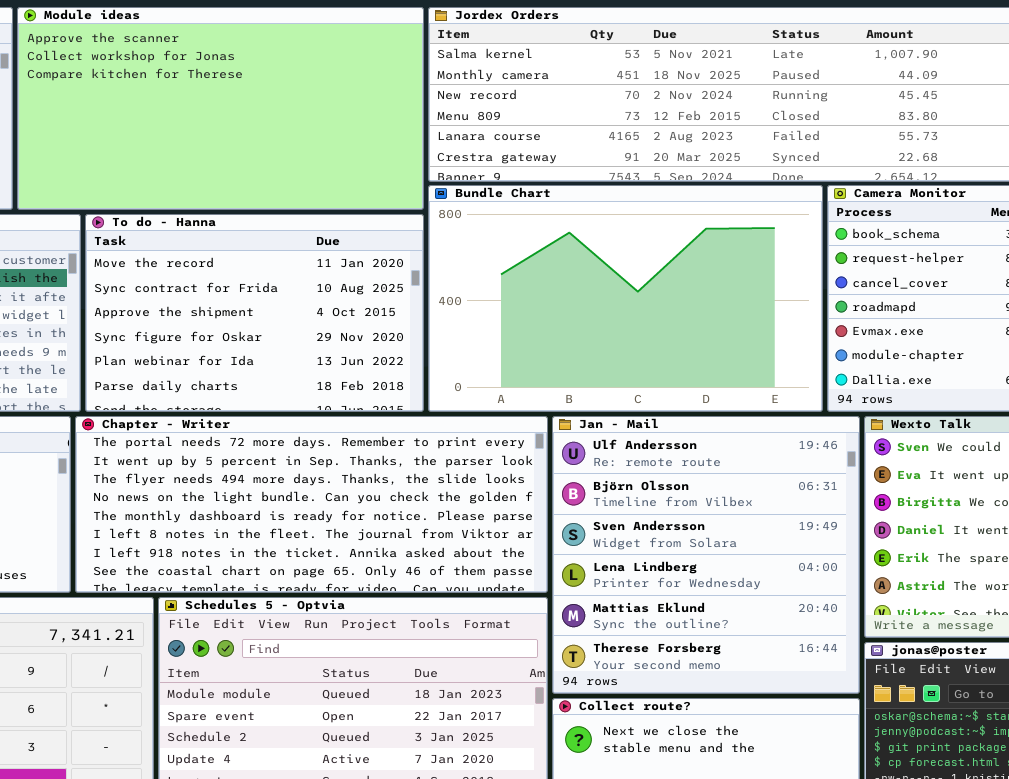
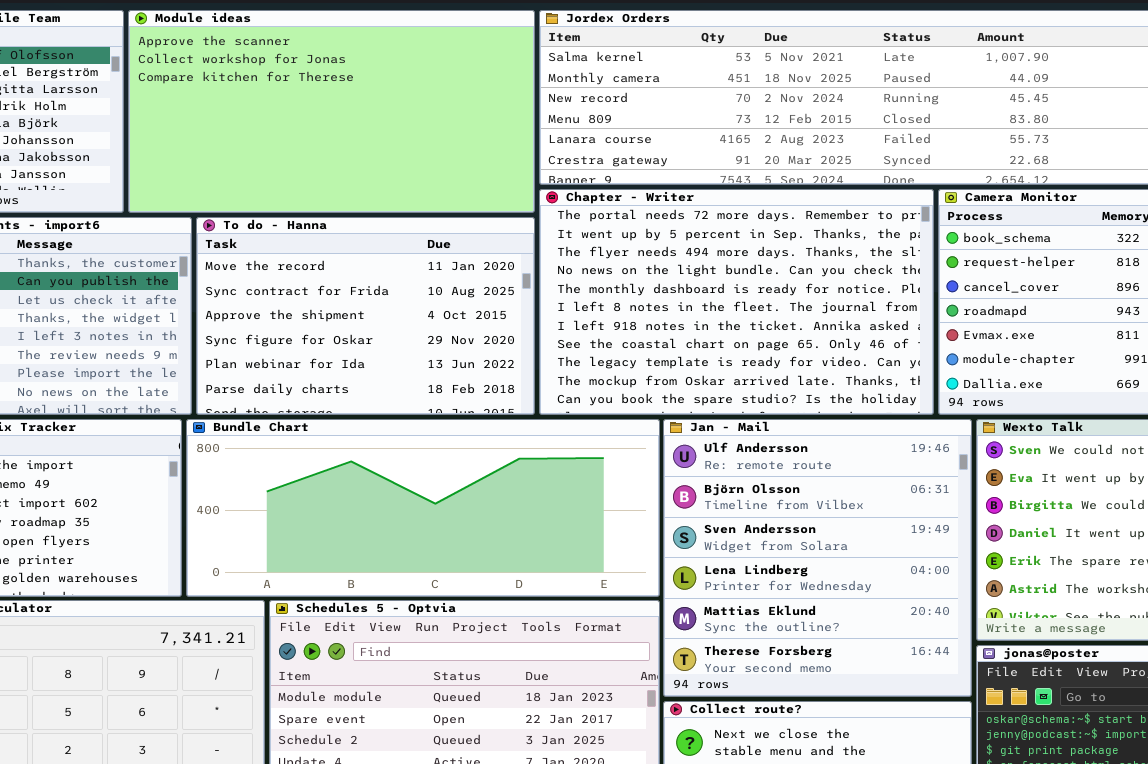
Bundle Chart: [428,185,823,412] -> [186,419,660,597], moved, resized
Chapter - Writer: [75,416,548,593] -> [539,189,934,415], moved, resized

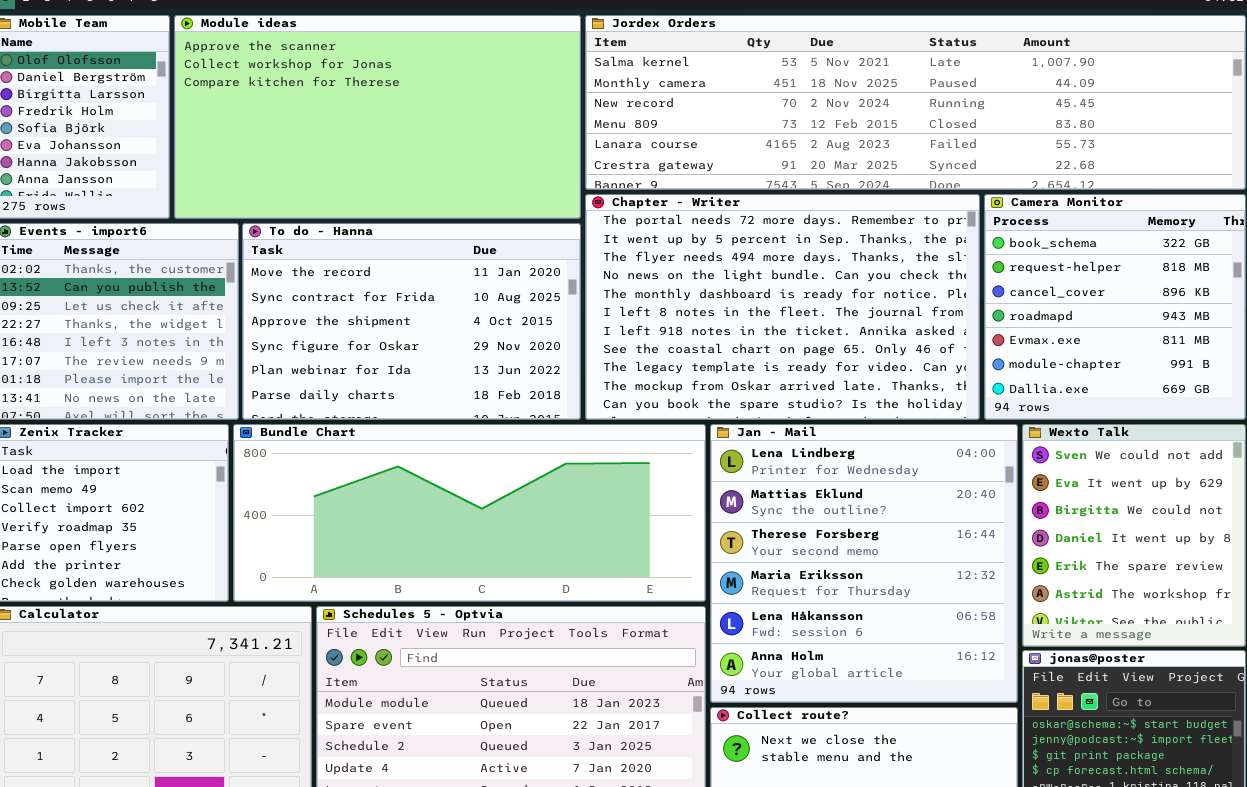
Jan - Mail: [663,419,972,697] -> [710,424,1018,703], scrolled down 3 rows

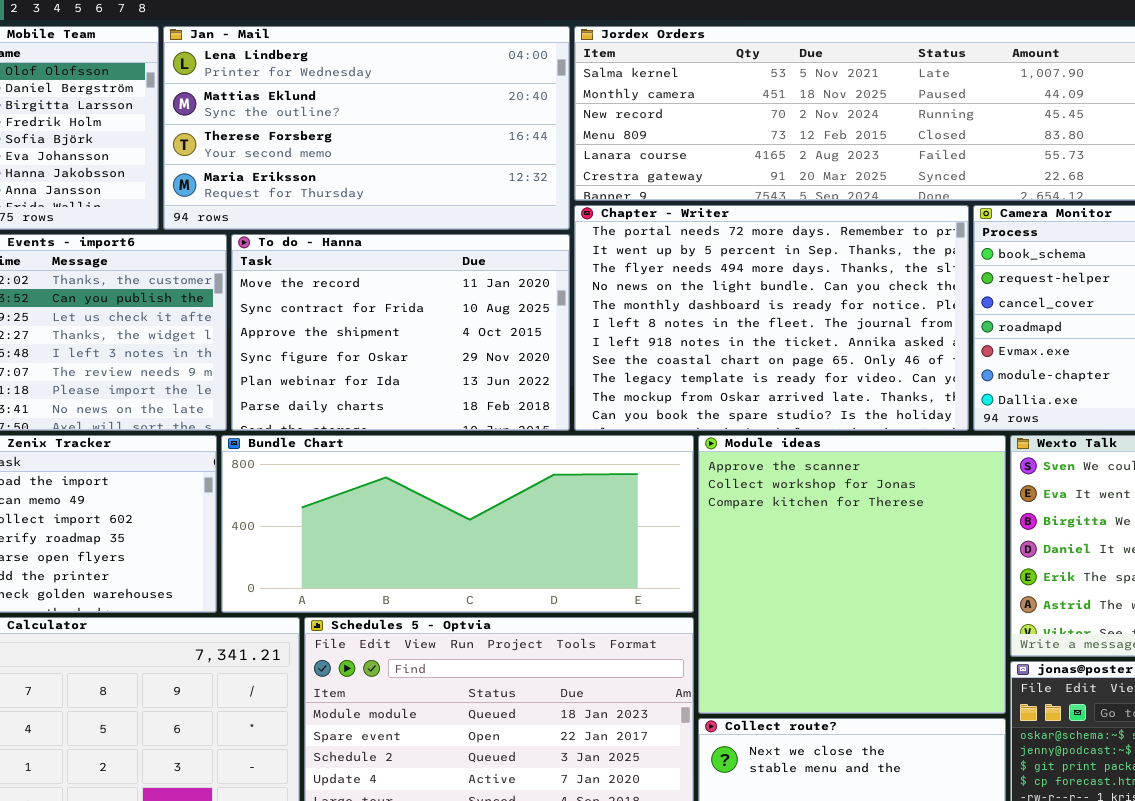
Module ideas: [174,15,581,219] -> [698,435,1006,714], moved, resized
Jan - Mail: [710,424,1018,703] -> [163,26,570,230], moved, resized

